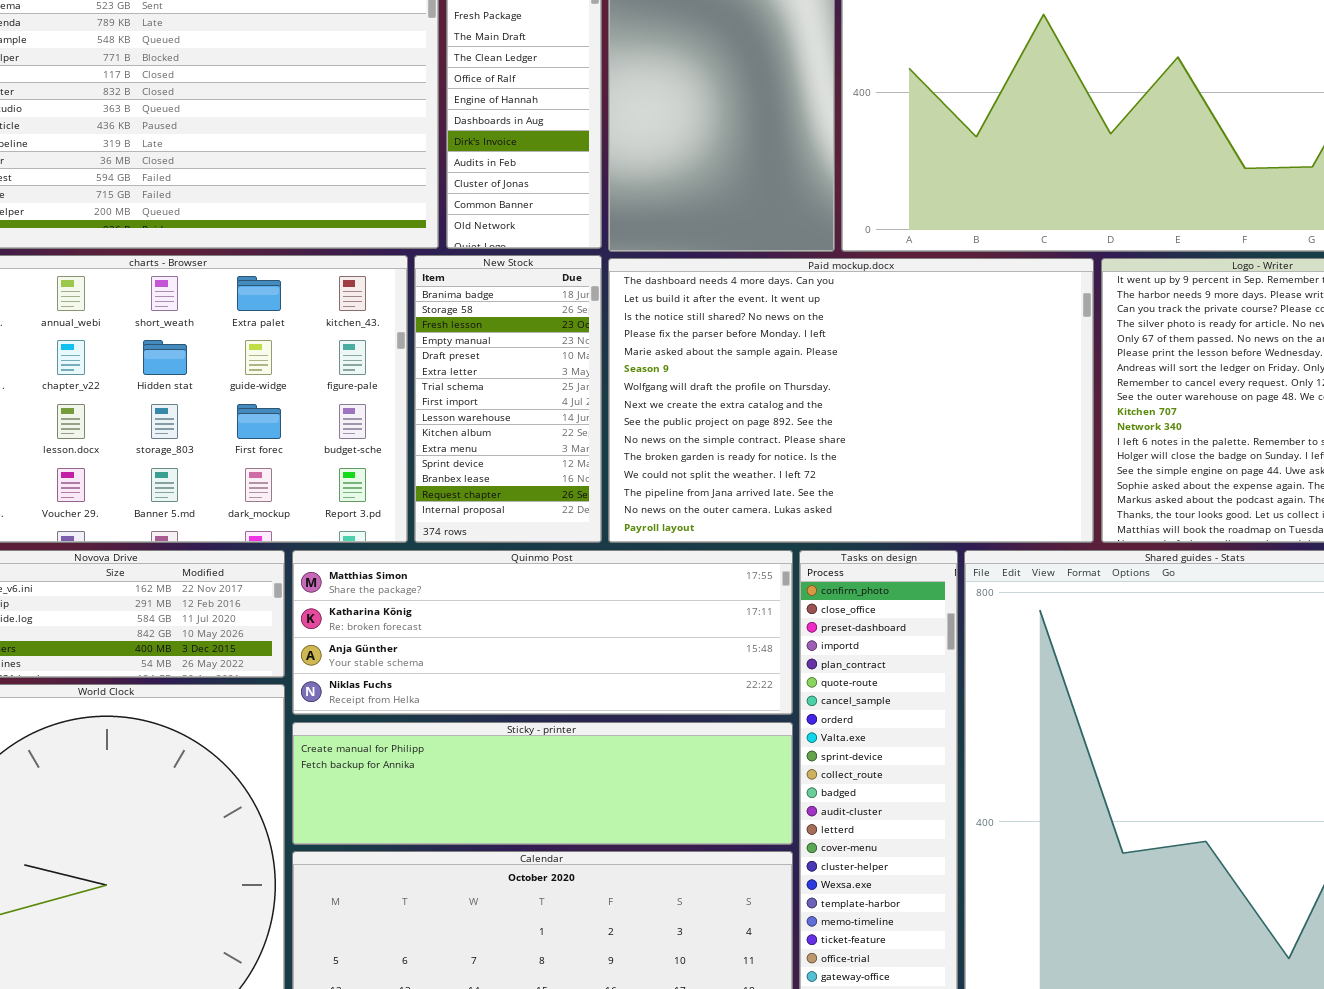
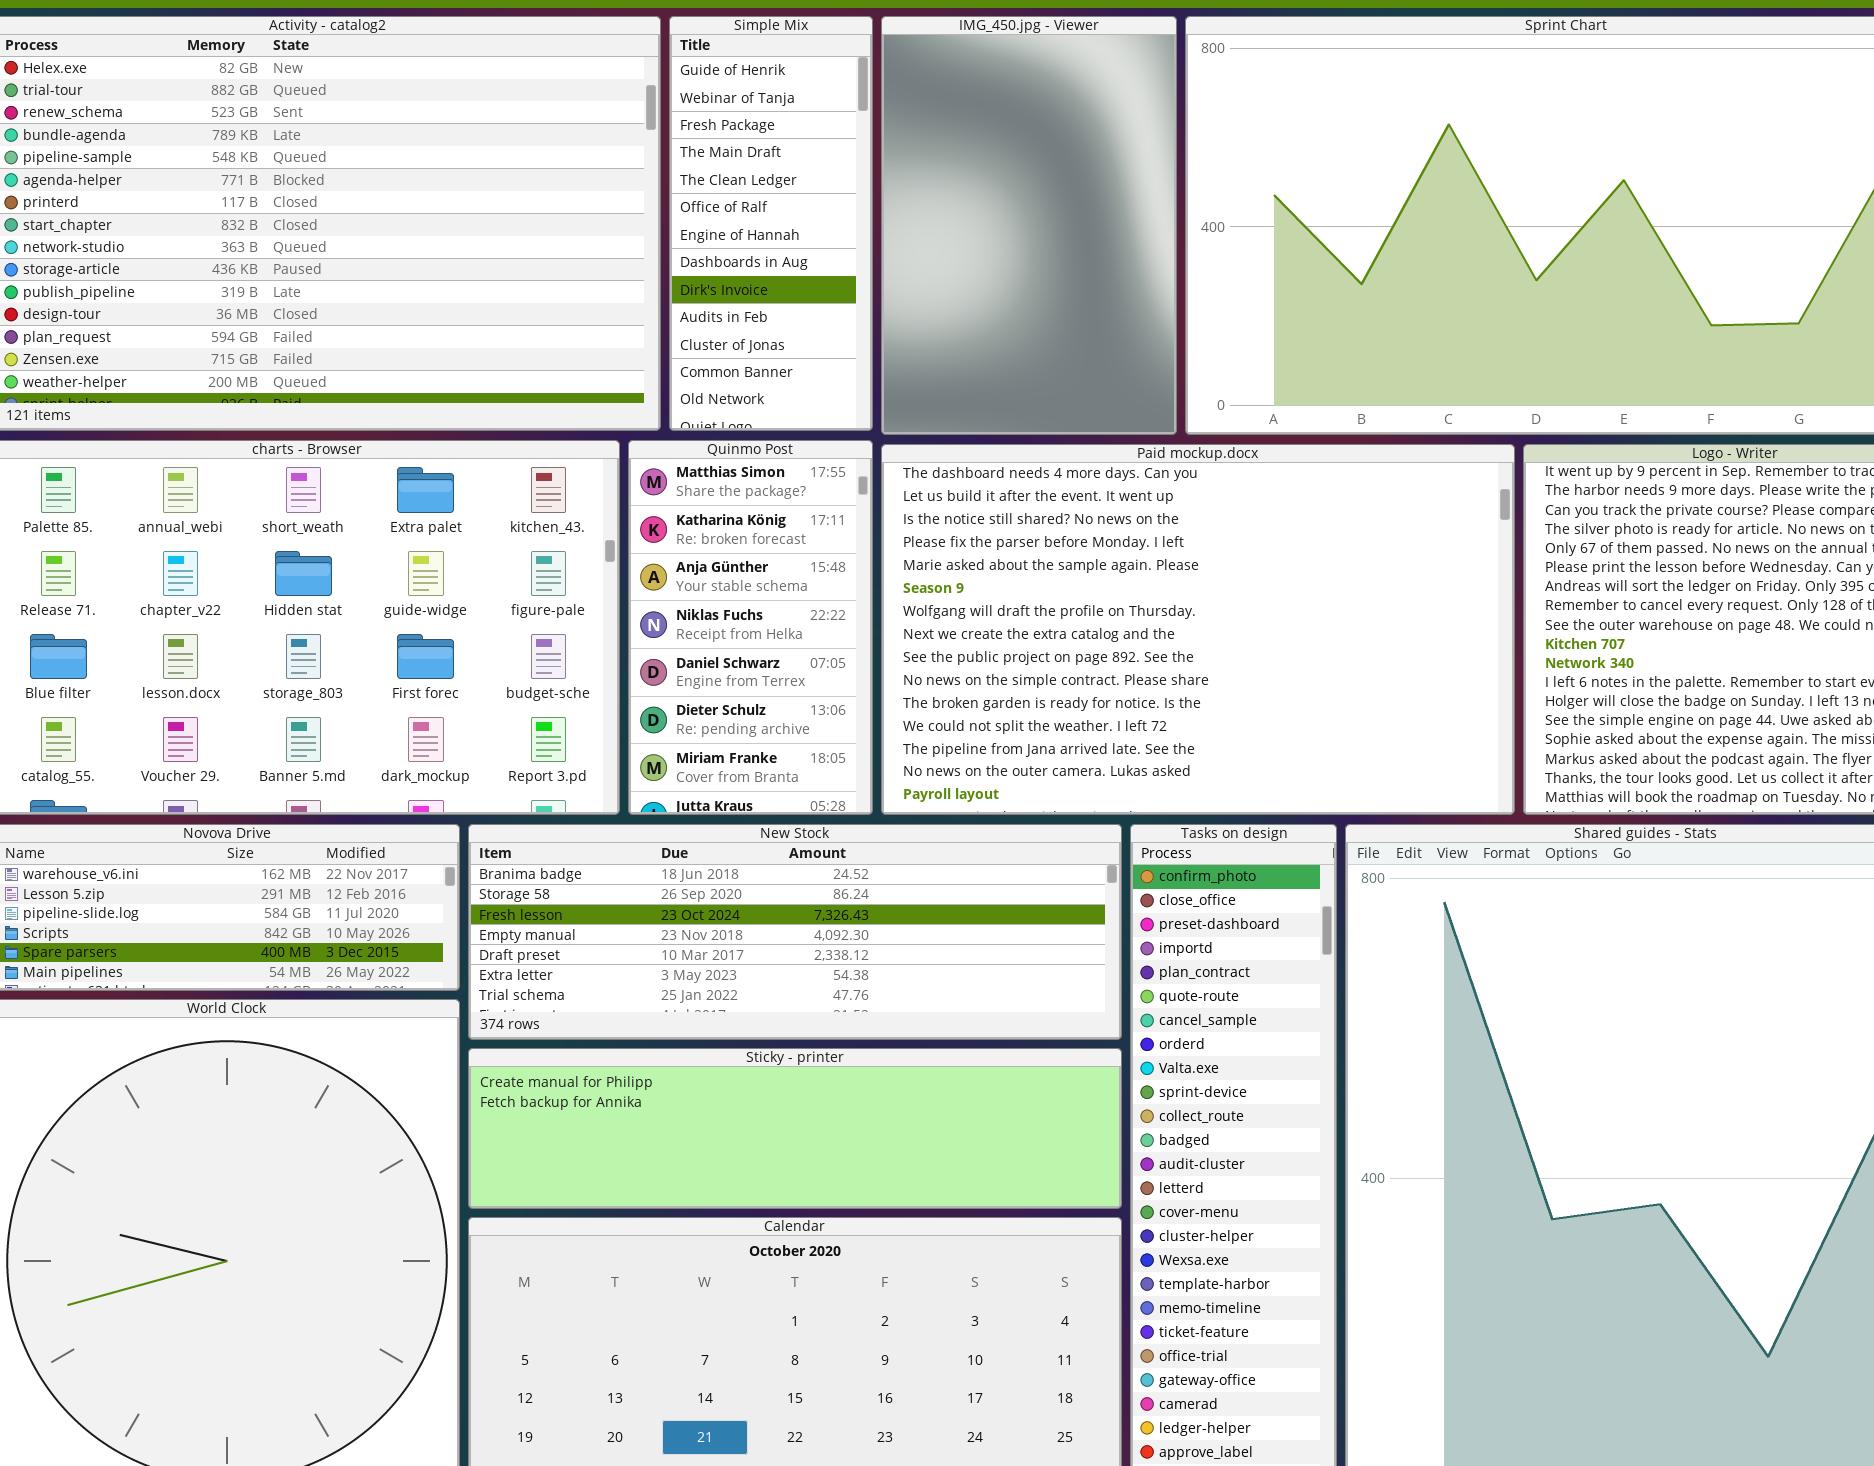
New Stock: [414,255,602,543] -> [468,824,1122,1040], moved, resized
Quinmo Post: [292,550,793,715] -> [628,440,873,815], moved, resized

